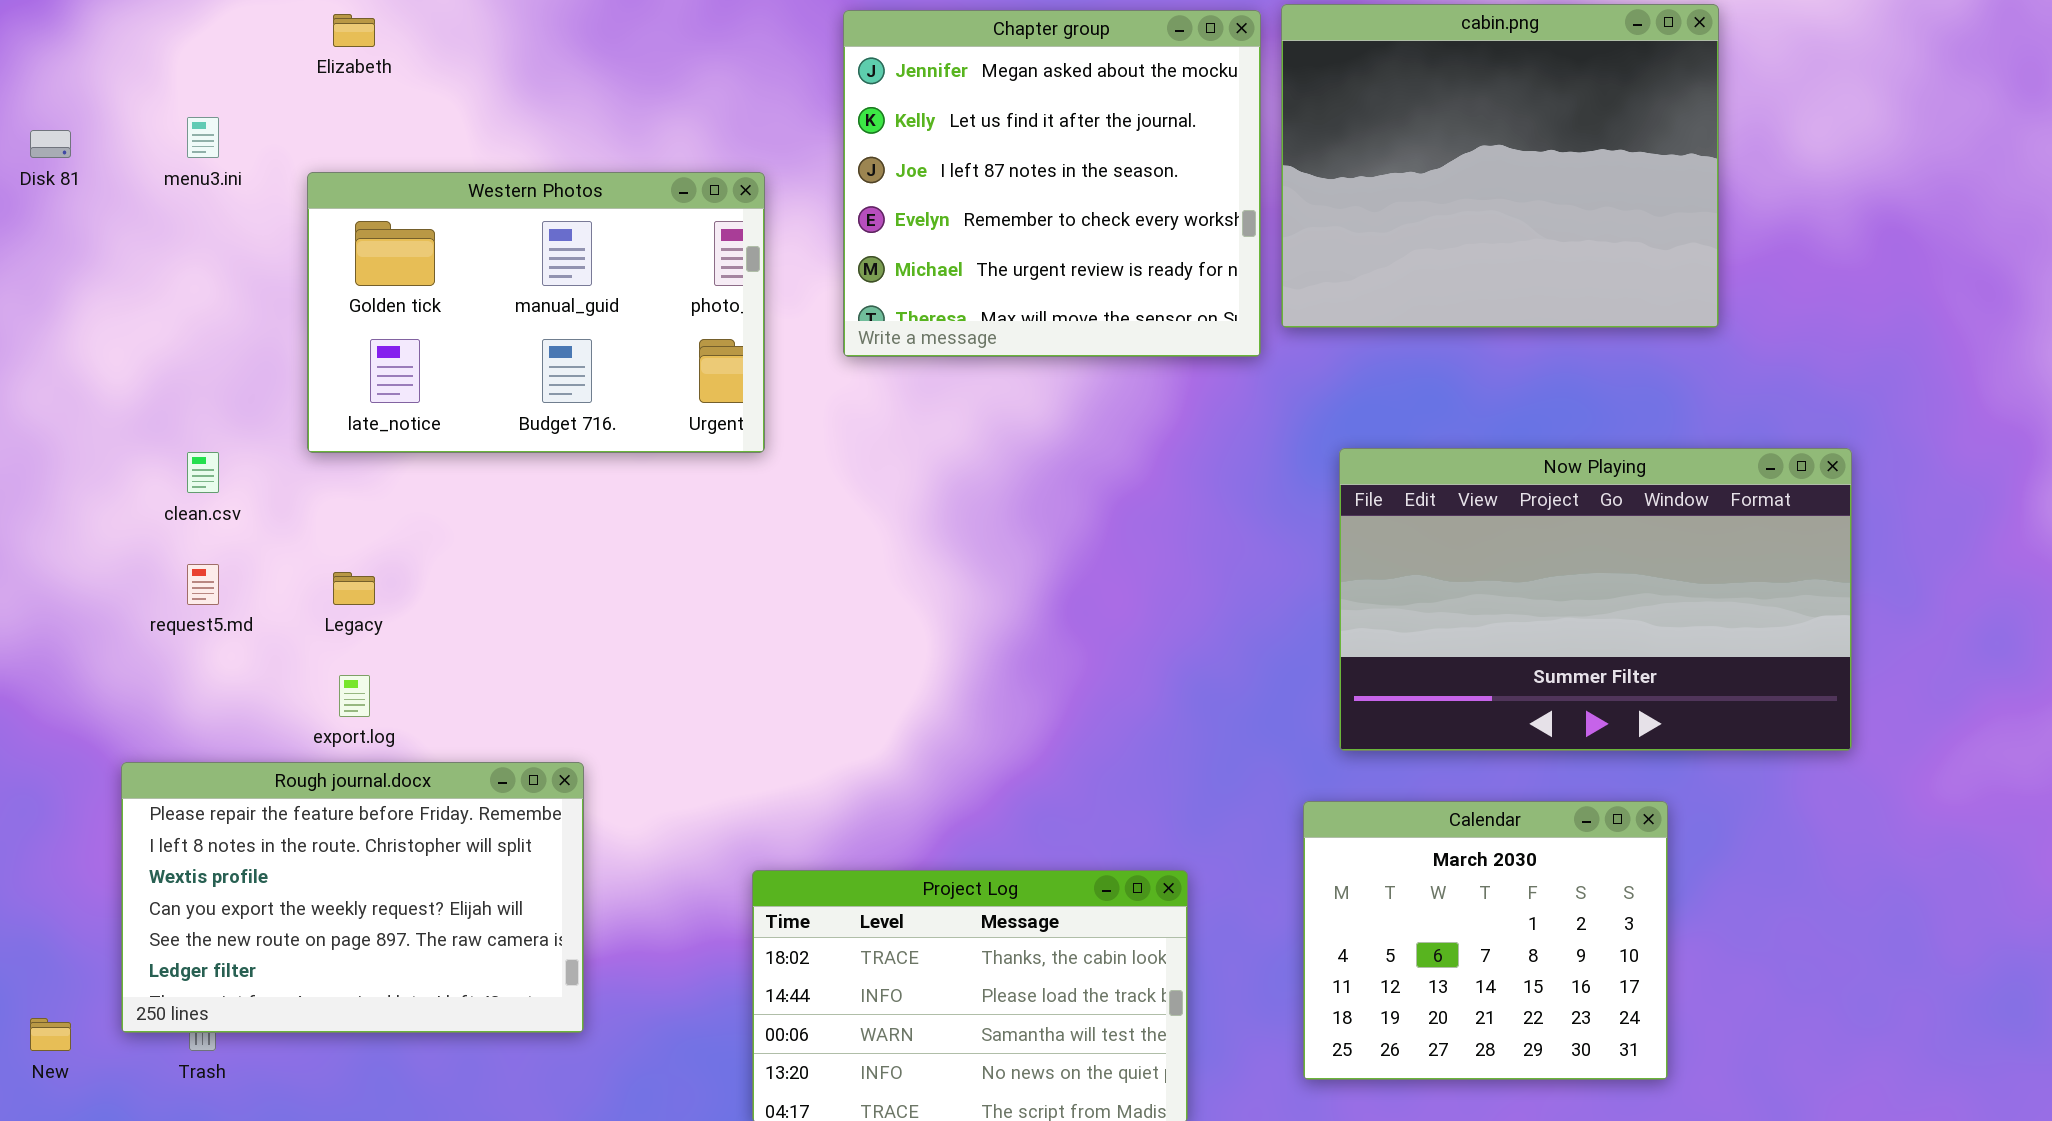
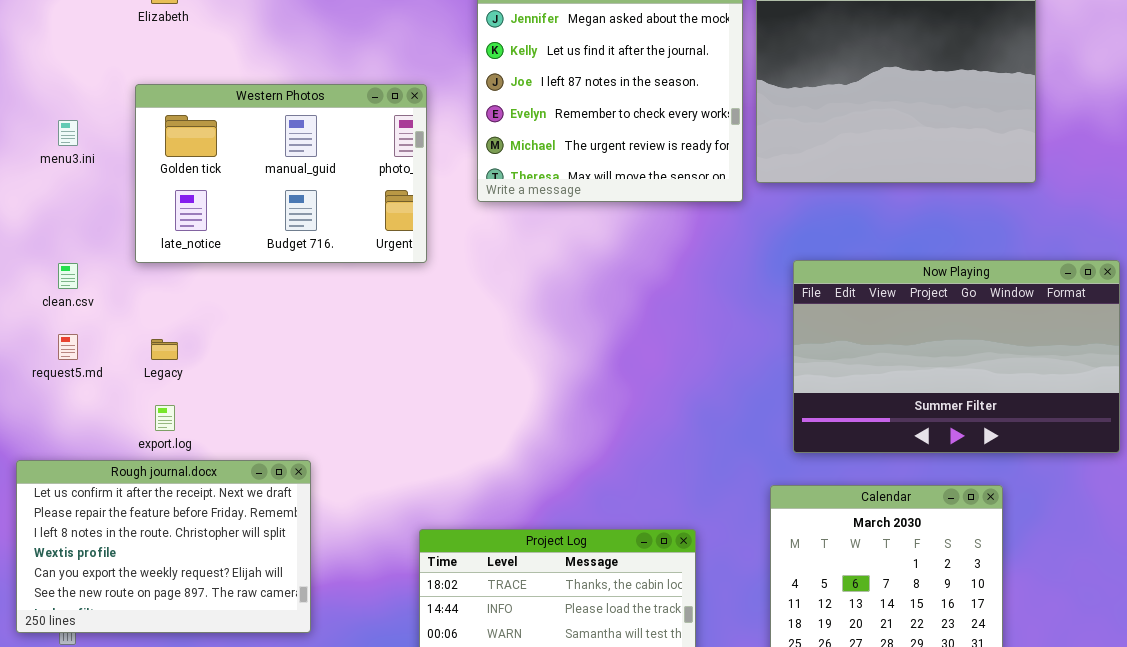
menu3.ini: [187,117,219,158] -> [58,120,78,146], moved
Rough journal.docx: [121,762,584,1033] -> [16,460,311,633], scrolled up 1 row

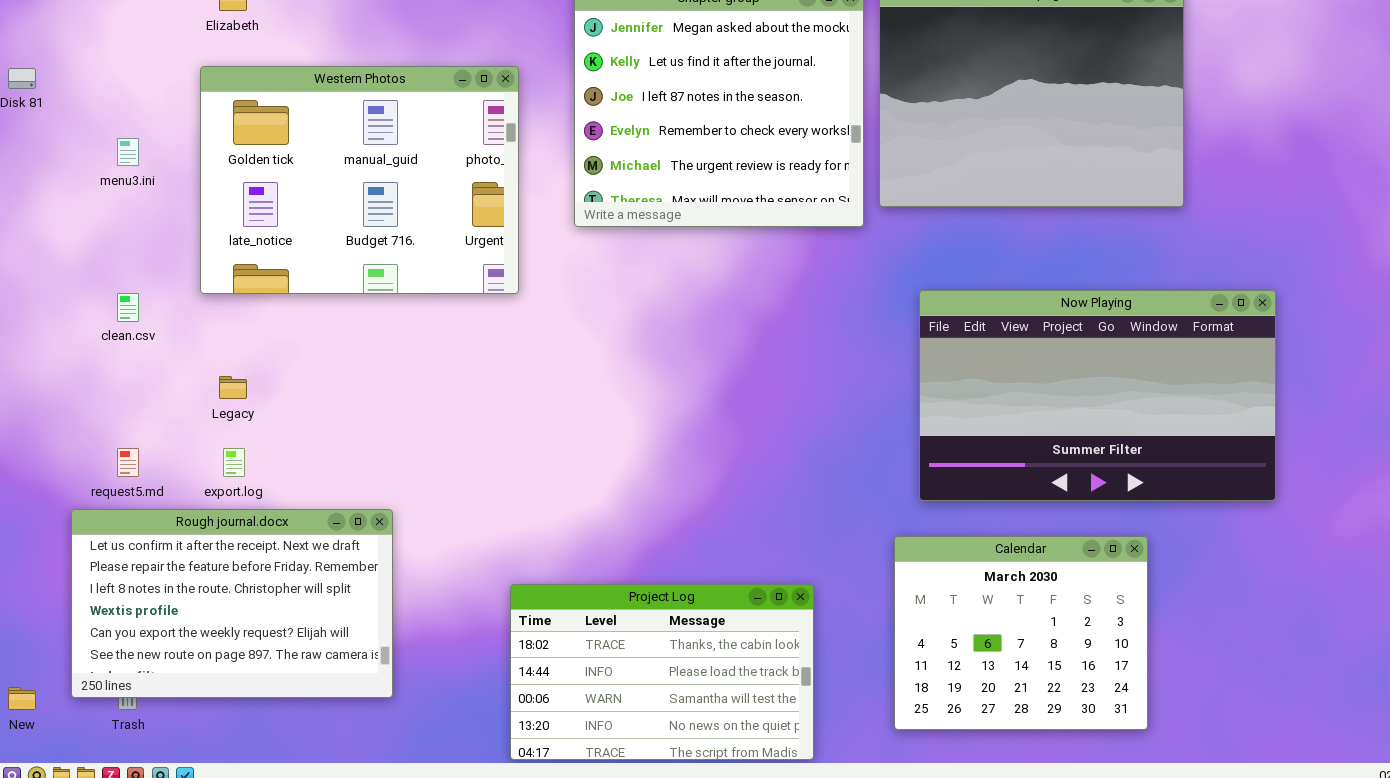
Western Photos: [135,84,427,263] -> [200,66,519,294], resized
request5.md: [58,334,78,360] -> [117,448,139,477], moved

